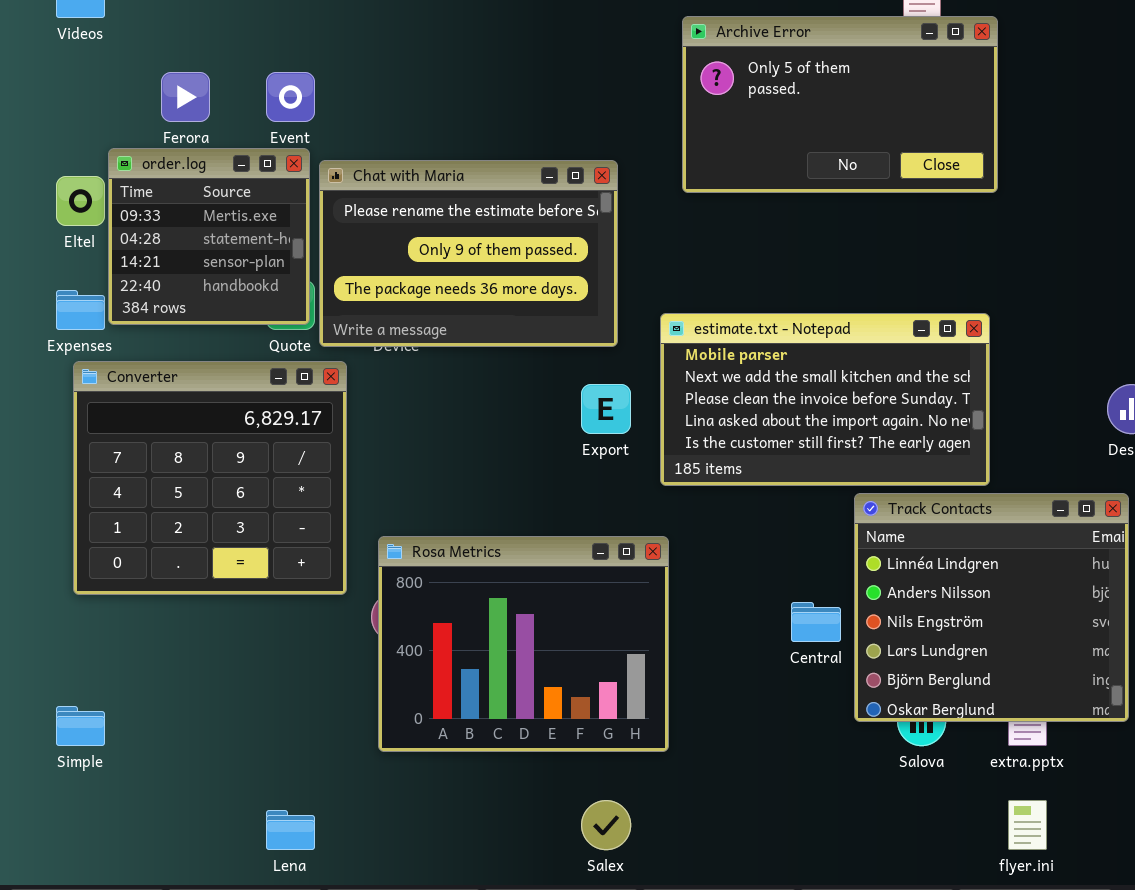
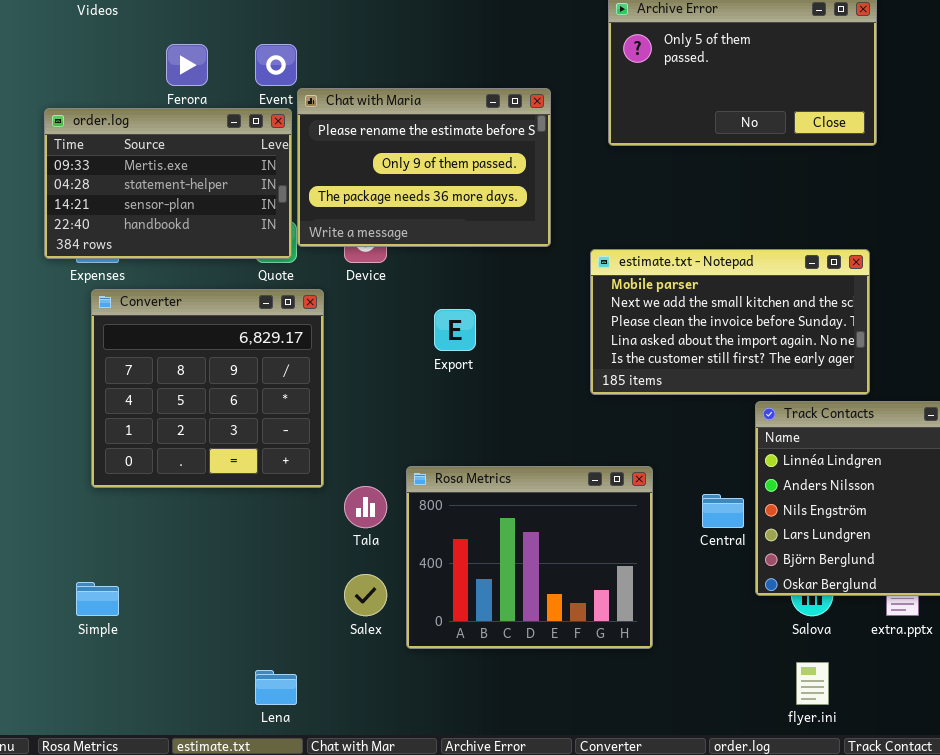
order.log: [108,148,310,325] -> [44,108,292,259], resized
Chat with Maria: [319,160,618,347] -> [297,88,551,247], moved
Export: [581,384,631,434] -> [434,309,476,351], moved
Rosa Metrics: [378,536,669,752] -> [406,466,653,649], moved
Salex: [581,800,631,850] -> [344,574,387,616], moved
flyer.ini: [1008,800,1047,850] -> [796,662,829,705], moved

